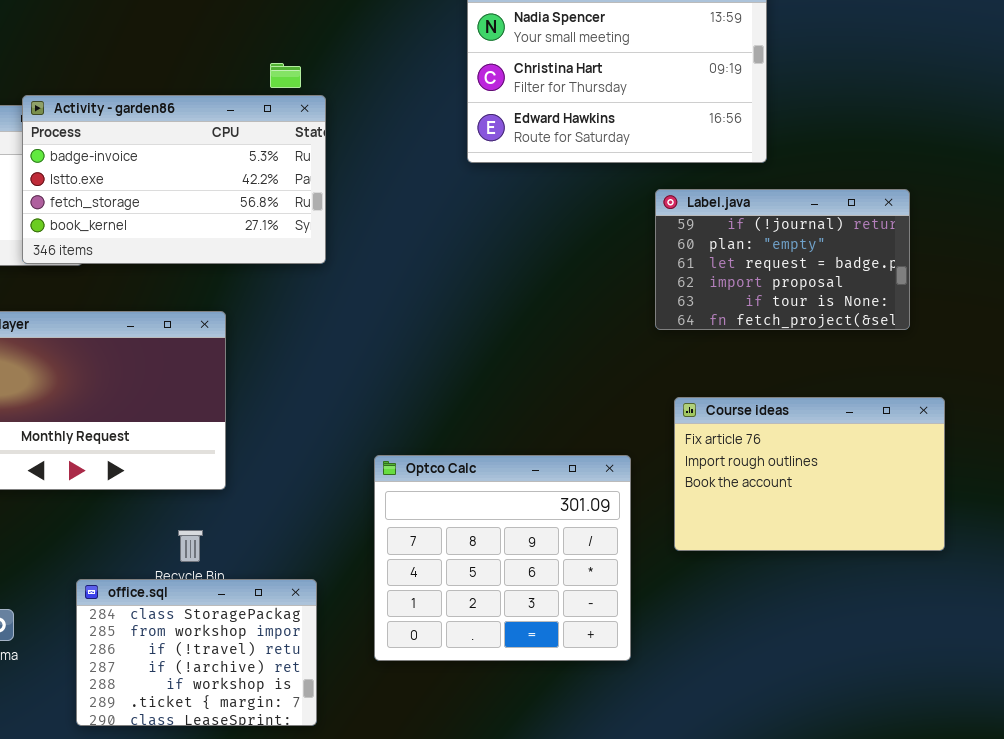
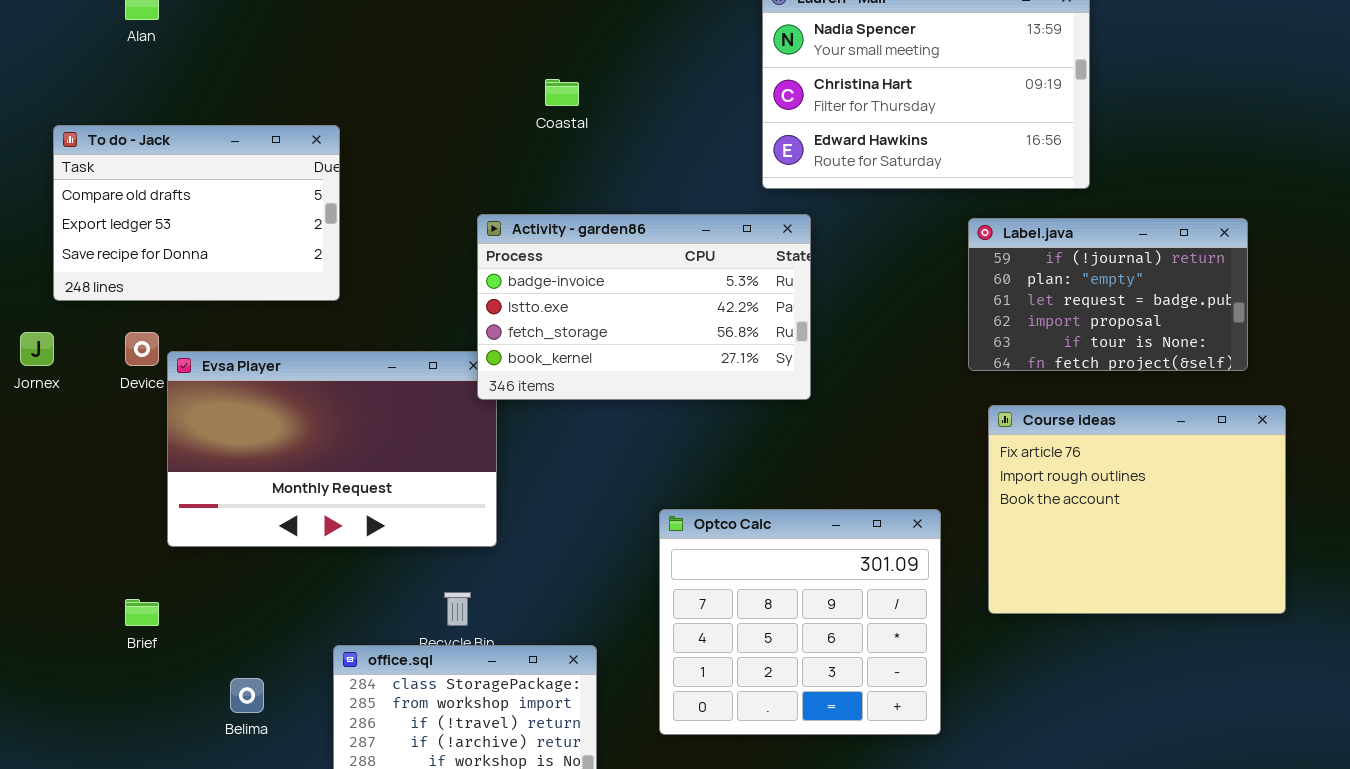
Activity - garden86: [22,95,326,264] -> [477,214,811,400], moved
Course ideas: [674,397,945,551] -> [988,405,1286,614], resized

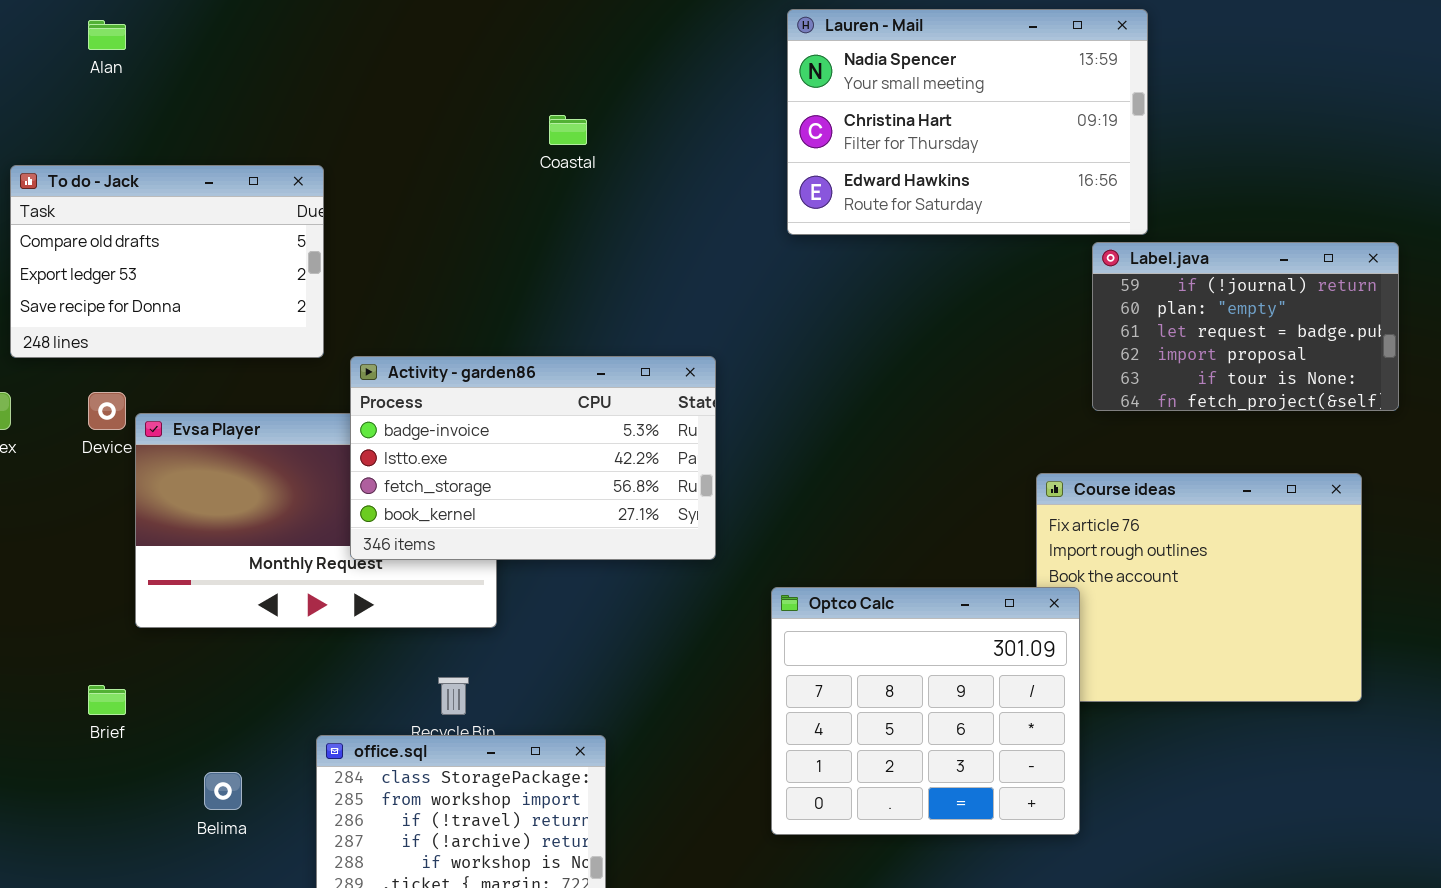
Activity - garden86: [477,214,811,400] -> [350,356,716,560], moved
Label.java: [968,218,1248,371] -> [1092,242,1399,411], moved
Optco Calc: [659,509,941,735] -> [771,587,1080,835], moved

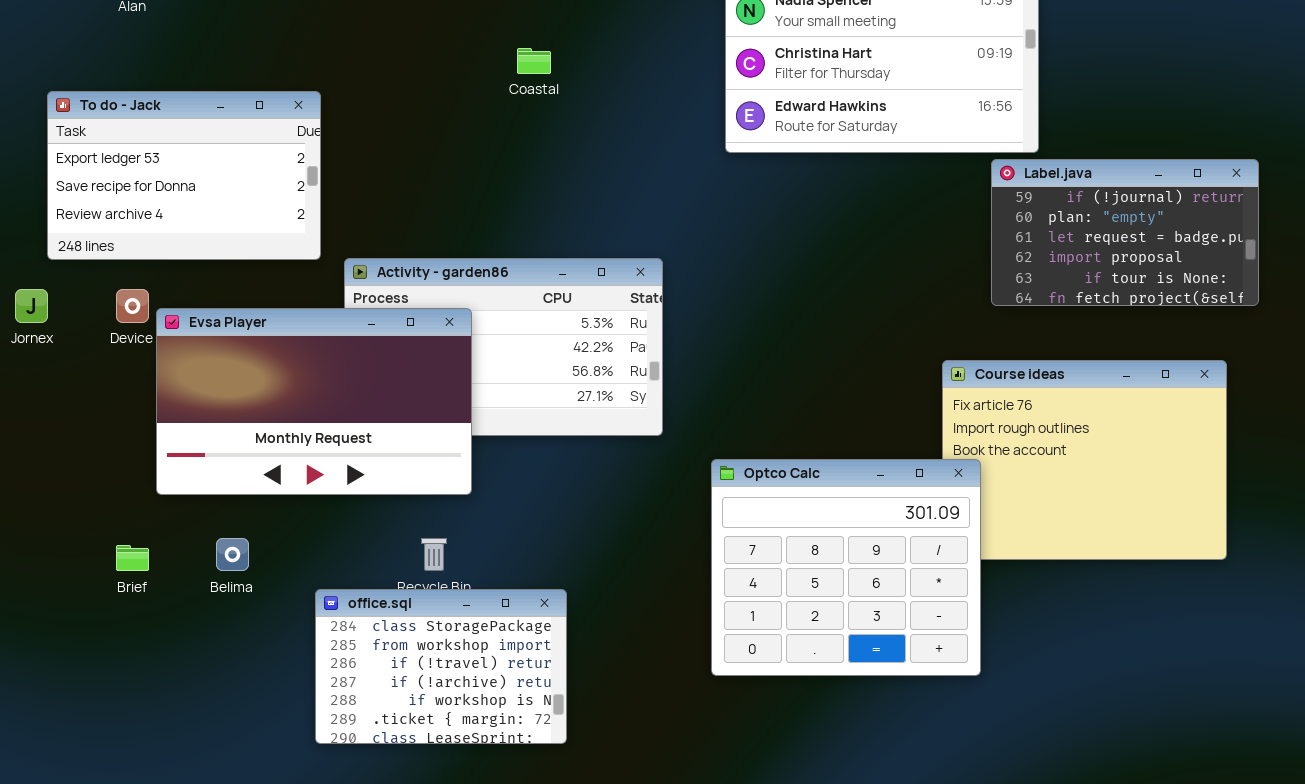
To do - Jack: [10,165,324,358] -> [47,91,321,260], scrolled down 1 row
Evsa Player: [135,413,497,628] -> [156,308,472,495], raised
Belima: [204,772,242,810] -> [216,538,249,571], moved

